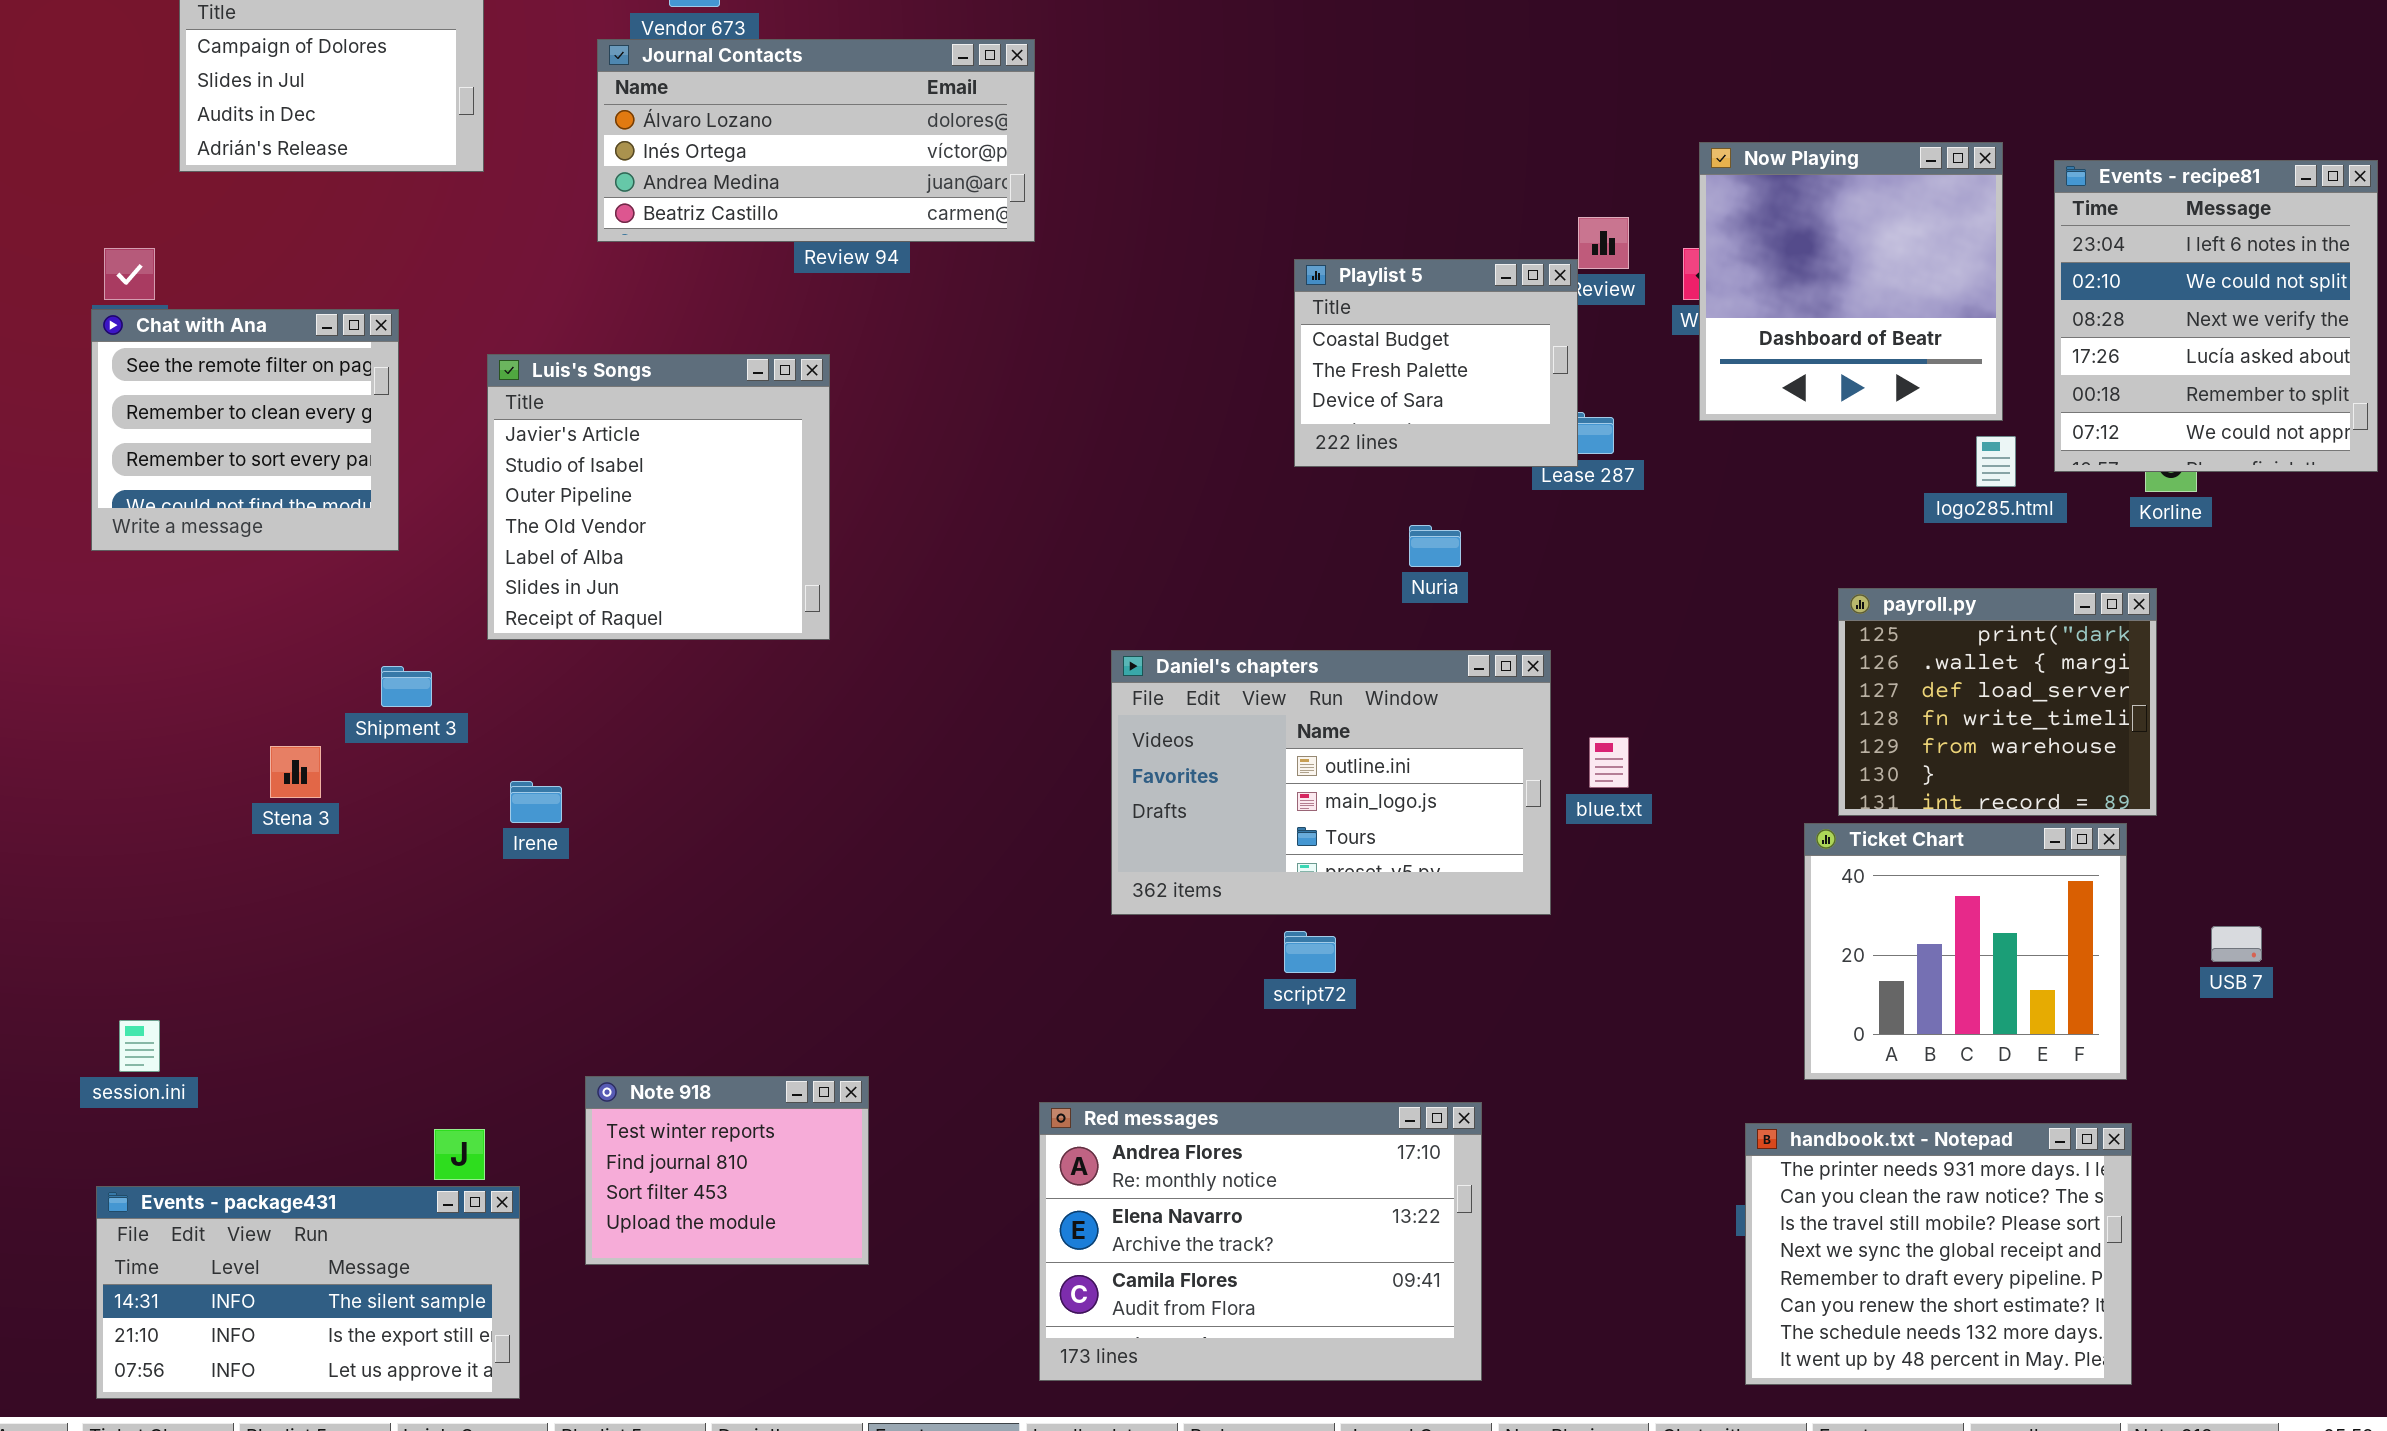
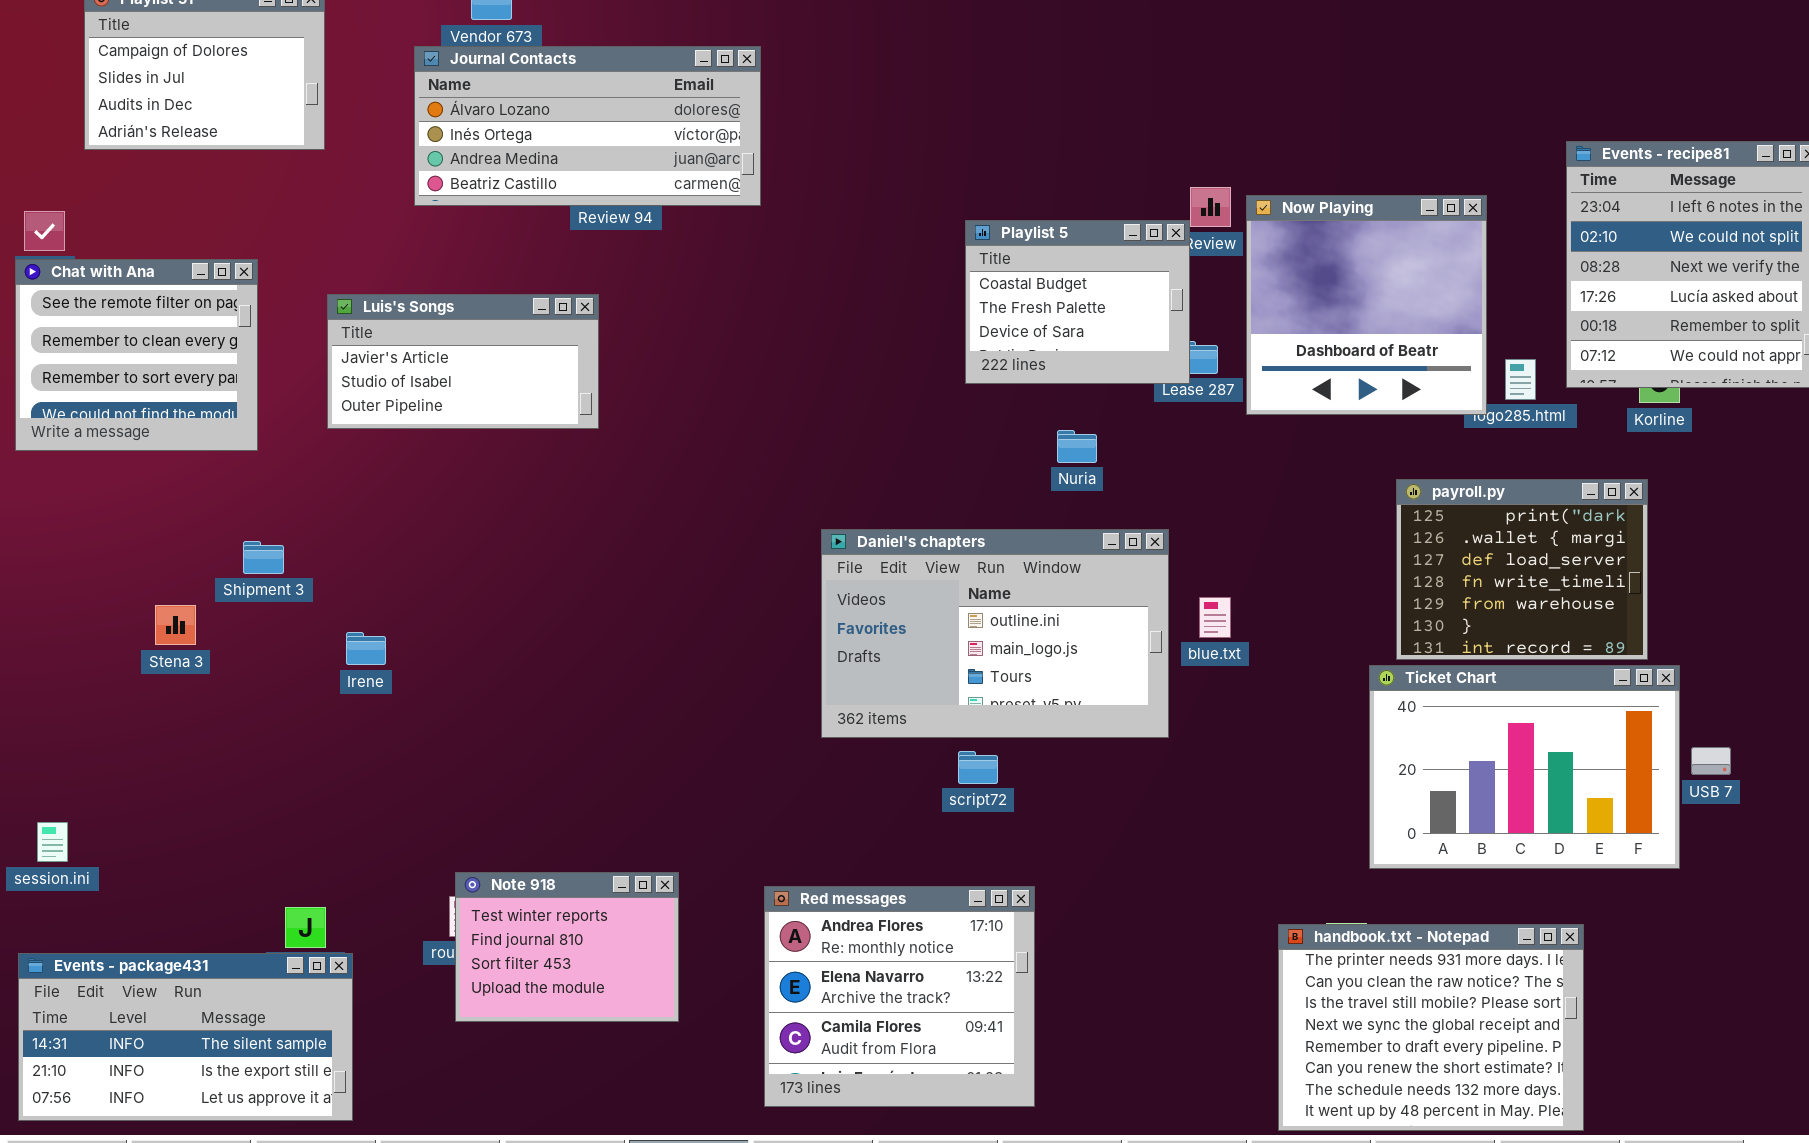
Now Playing: [1699,142,2003,421] -> [1246,195,1487,415], moved
Luis's Songs: [487,354,830,640] -> [327,294,599,429], resized
Ticket Chart: [1804,823,2127,1080] -> [1369,665,1680,869], resized
Note 918: [585,1076,869,1265] -> [455,872,679,1022], moved
Red messages: [1039,1102,1482,1381] -> [764,886,1035,1107], resized
handbook.txt - Notepad: [1745,1123,2132,1385] -> [1278,924,1584,1131], moved

